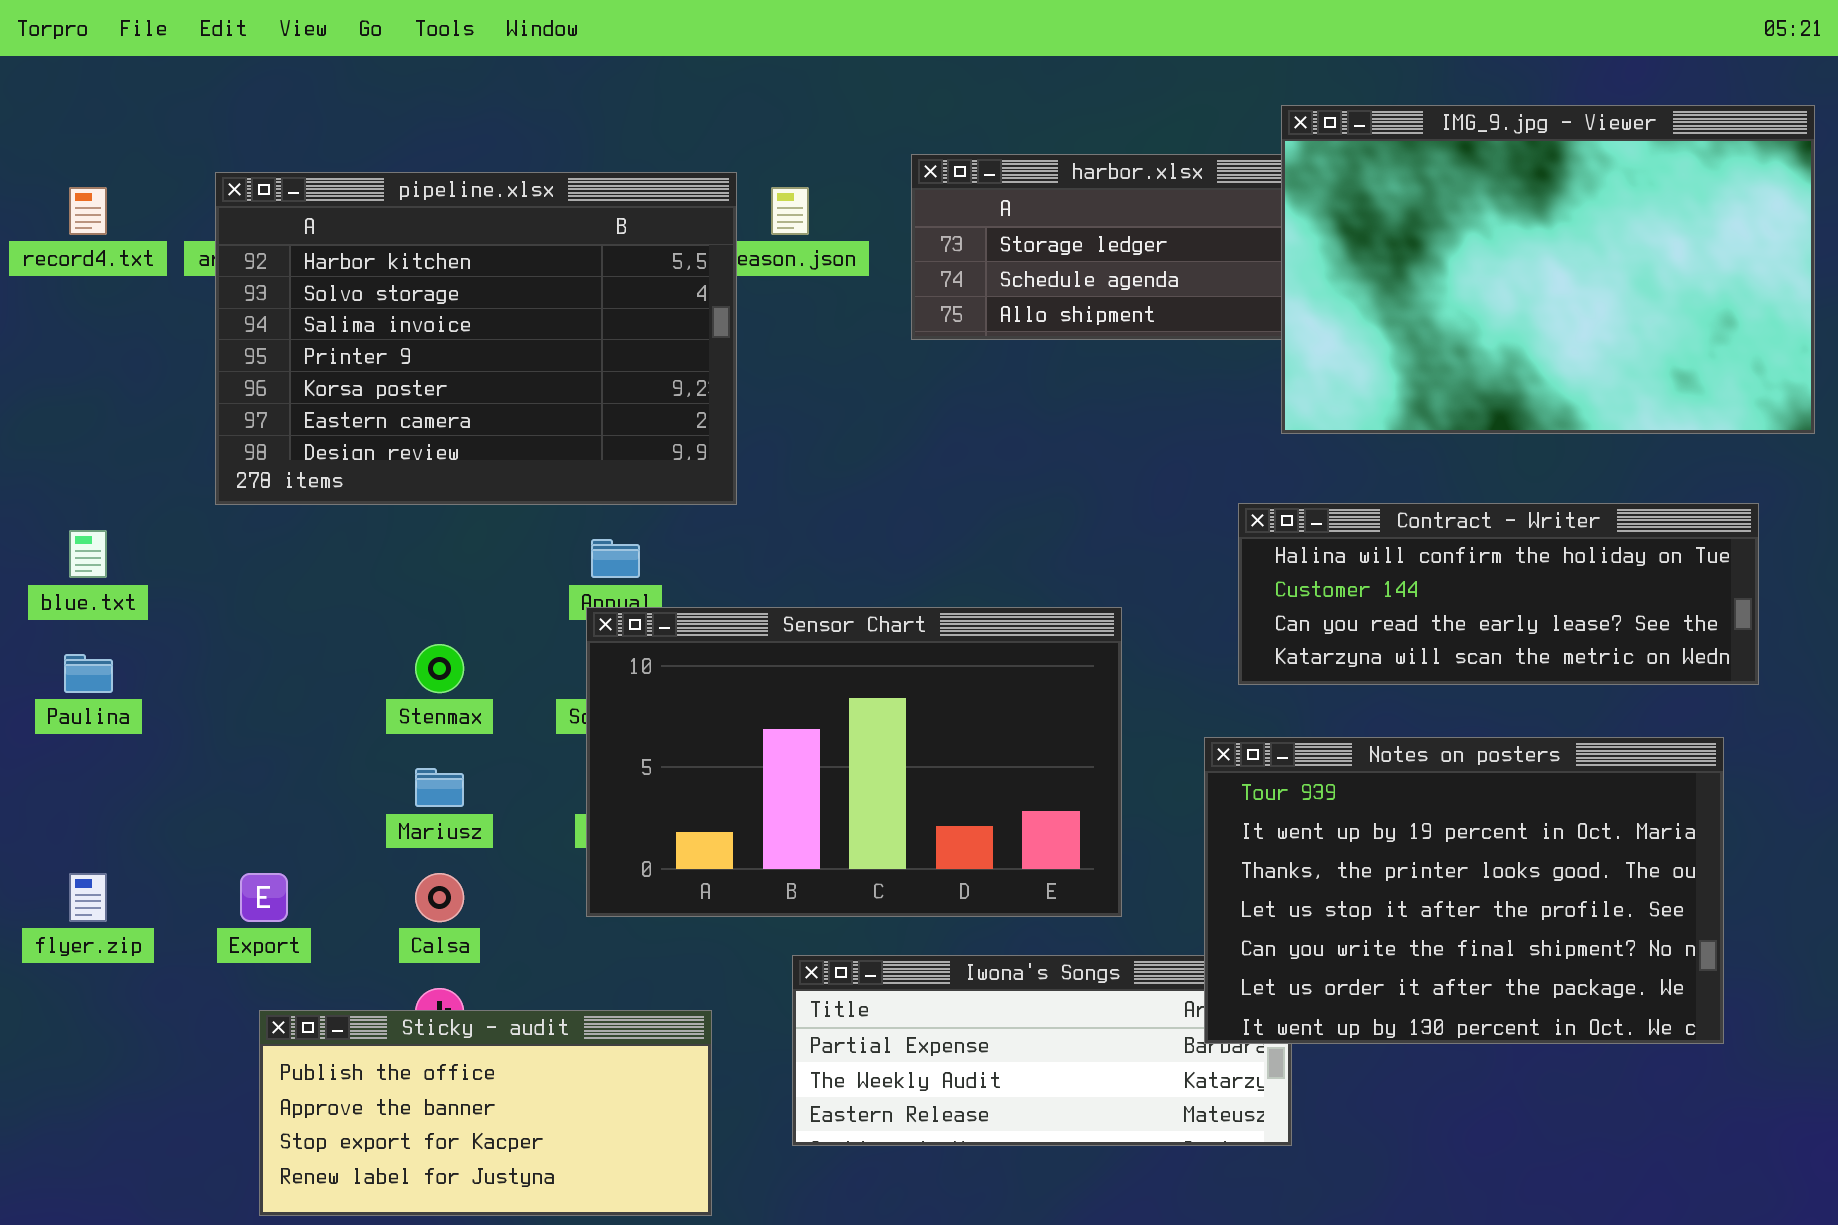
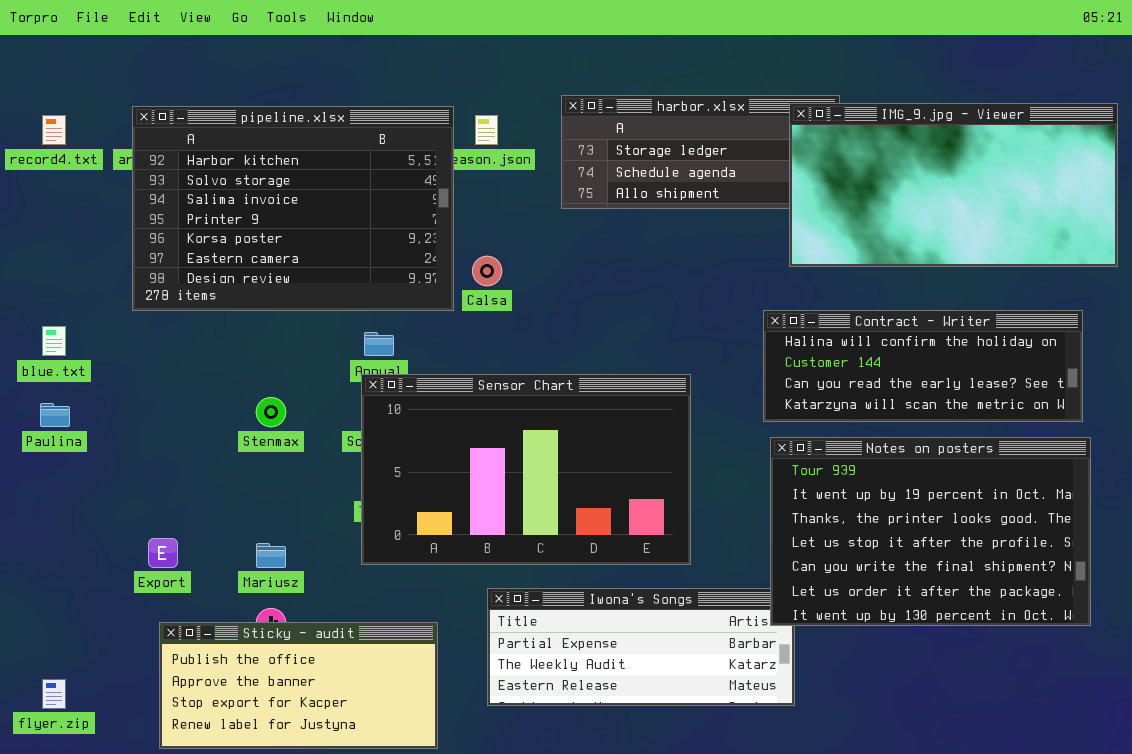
IMG_9.jpg - Viewer: [1281,105,1815,434] -> [789,103,1118,267], resized
Notes on posters: [1204,737,1724,1044] -> [770,437,1091,626], moved
Mariusz: [415,768,464,807] -> [256,543,286,568], moved
flyer.zip: [69,873,107,922] -> [42,679,66,709], moved
Calsa: [415,873,464,922] -> [472,256,502,286], moved

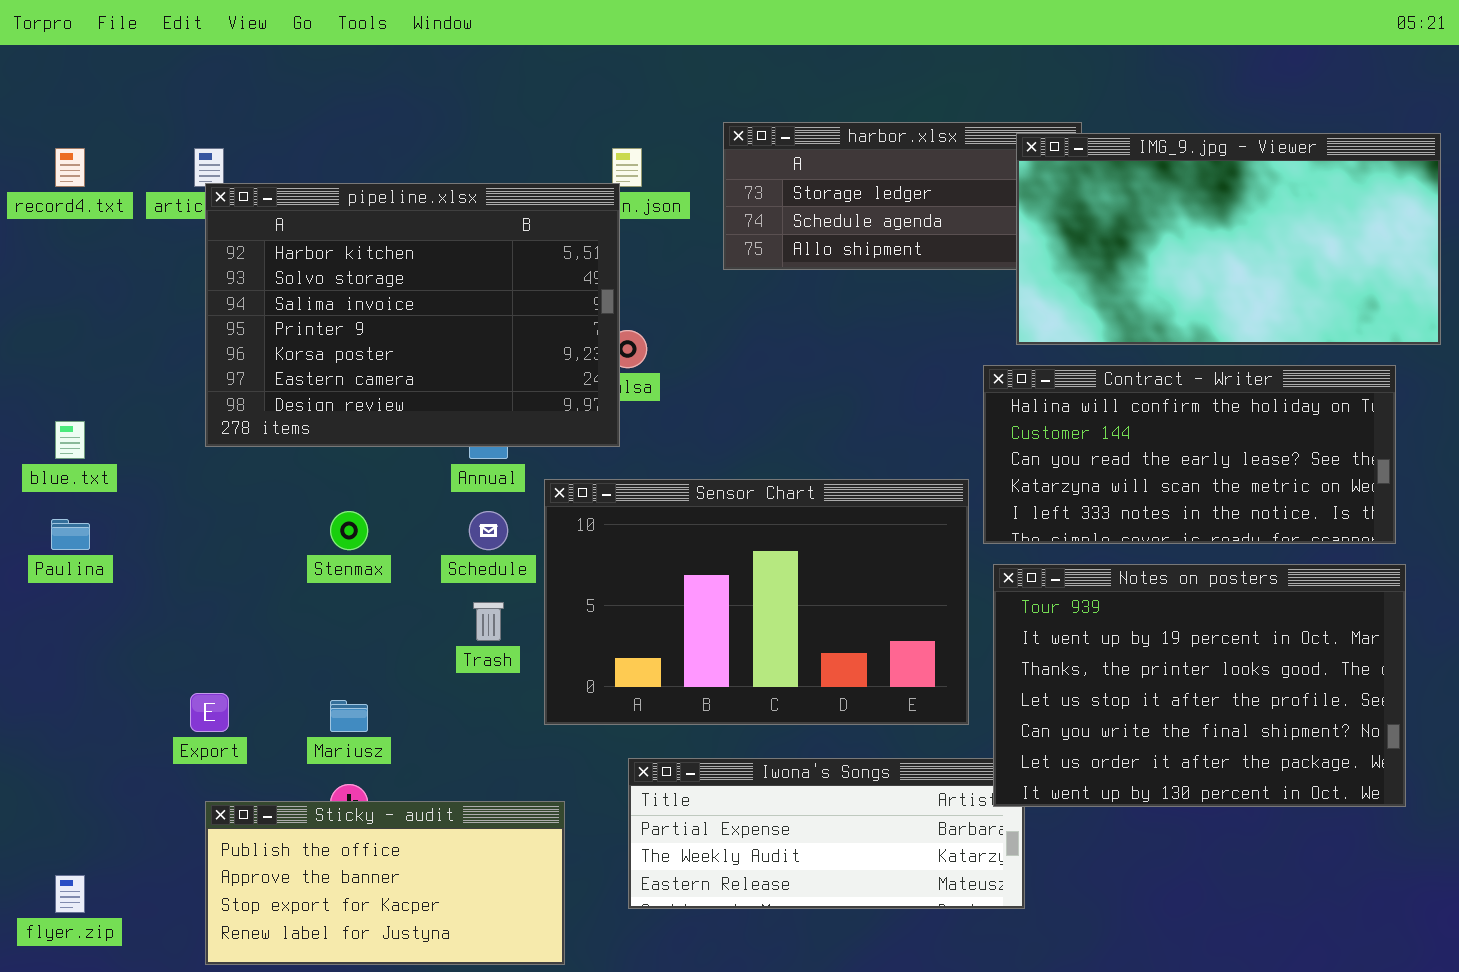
pipeline.xlsx: [132,106,454,311] -> [205,183,620,447], moved
Contract - Writer: [763,310,1083,422] -> [983,365,1396,544], resized
Sensor Chart: [361,374,691,565] -> [544,479,969,725], moved

